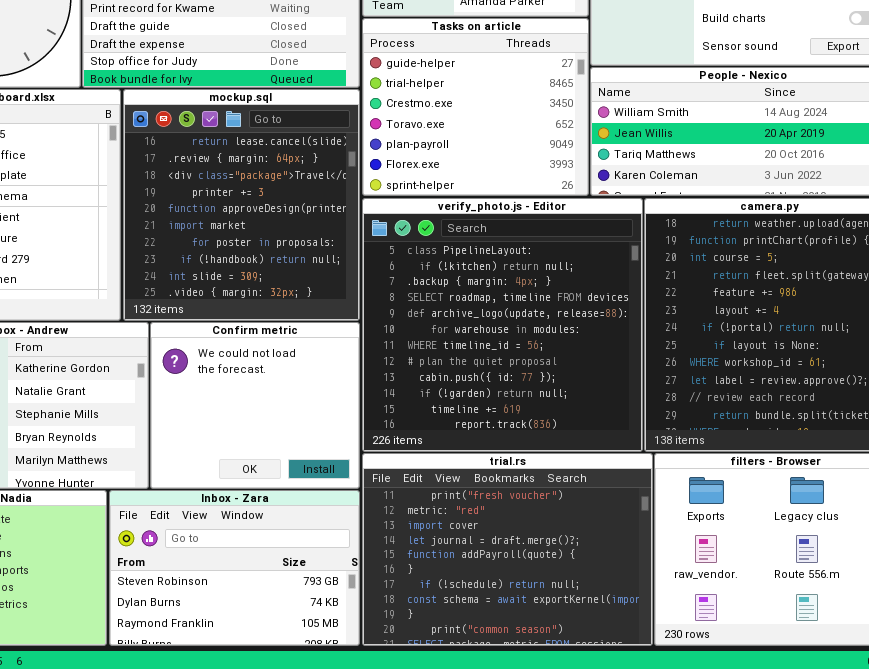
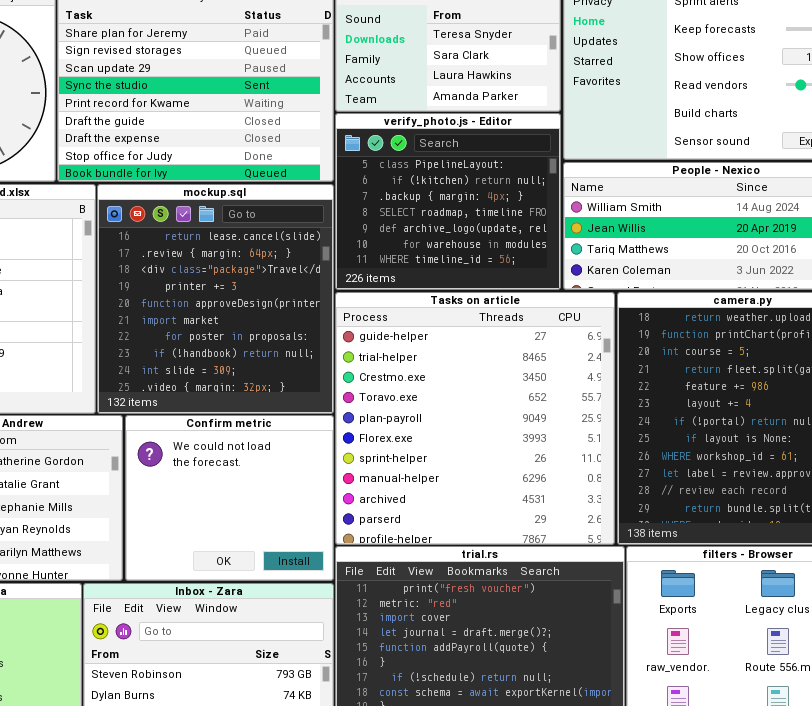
Tasks on article: [362,18,589,196] -> [335,292,615,545], moved, resized
verify_photo.js - Editor: [362,198,643,452] -> [335,113,561,290], moved, resized

